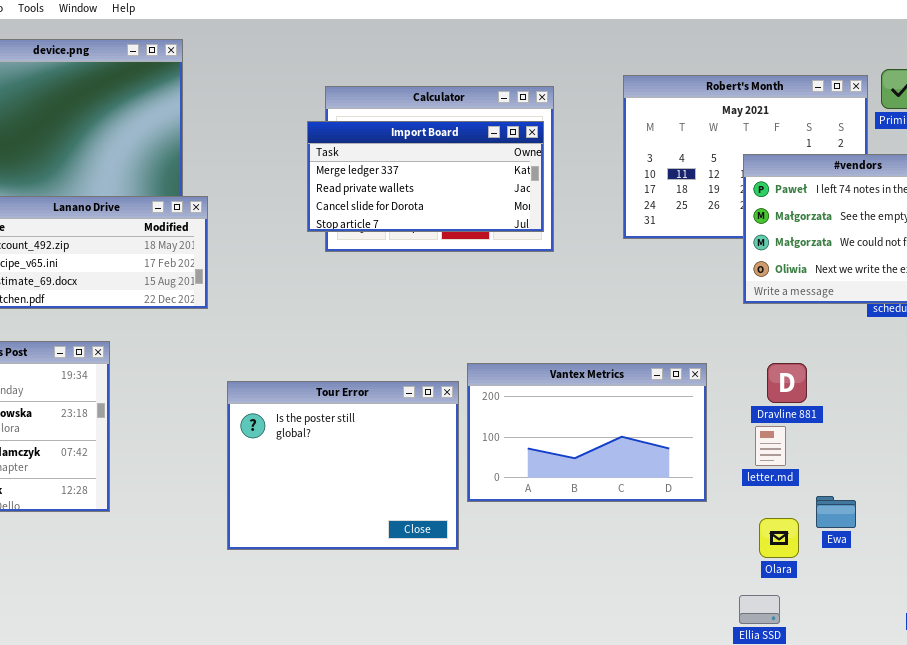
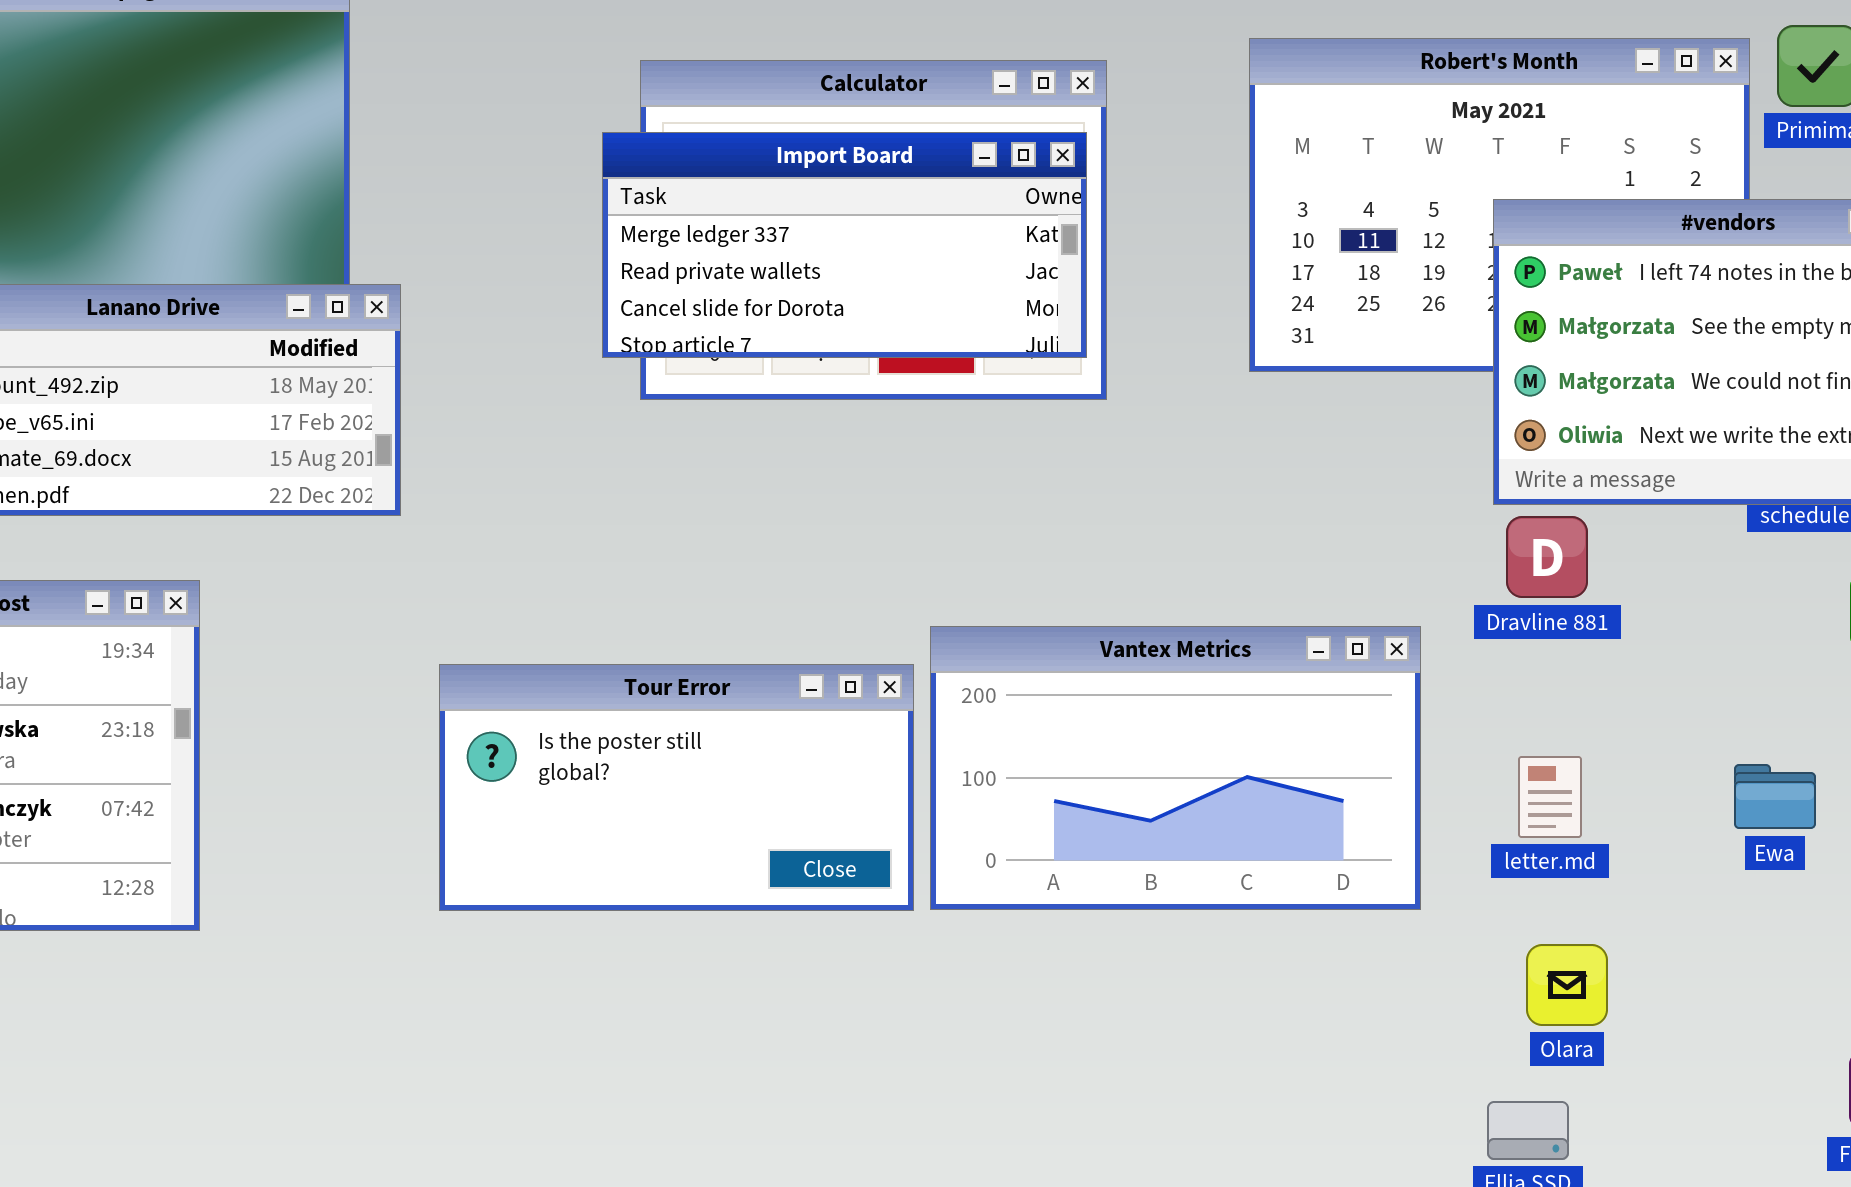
Dravline 881: [767,363,807,403] -> [1506,516,1588,598], moved
Tour Error: [227,381,459,550] -> [439,664,914,911], resized
Ewa: [816,496,856,528] -> [1734,764,1816,829], moved

